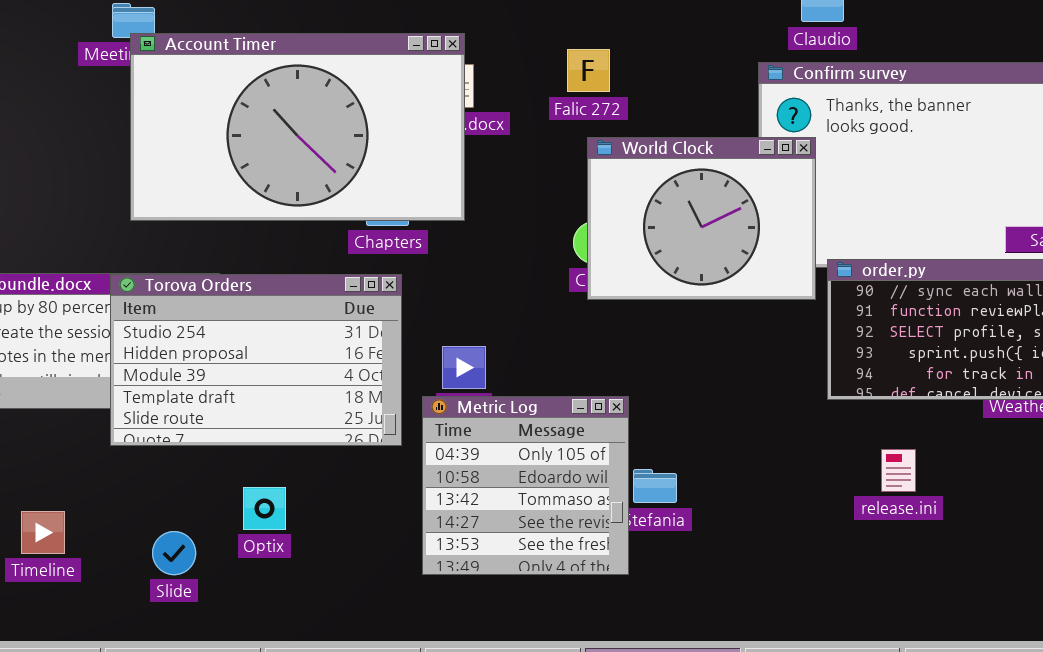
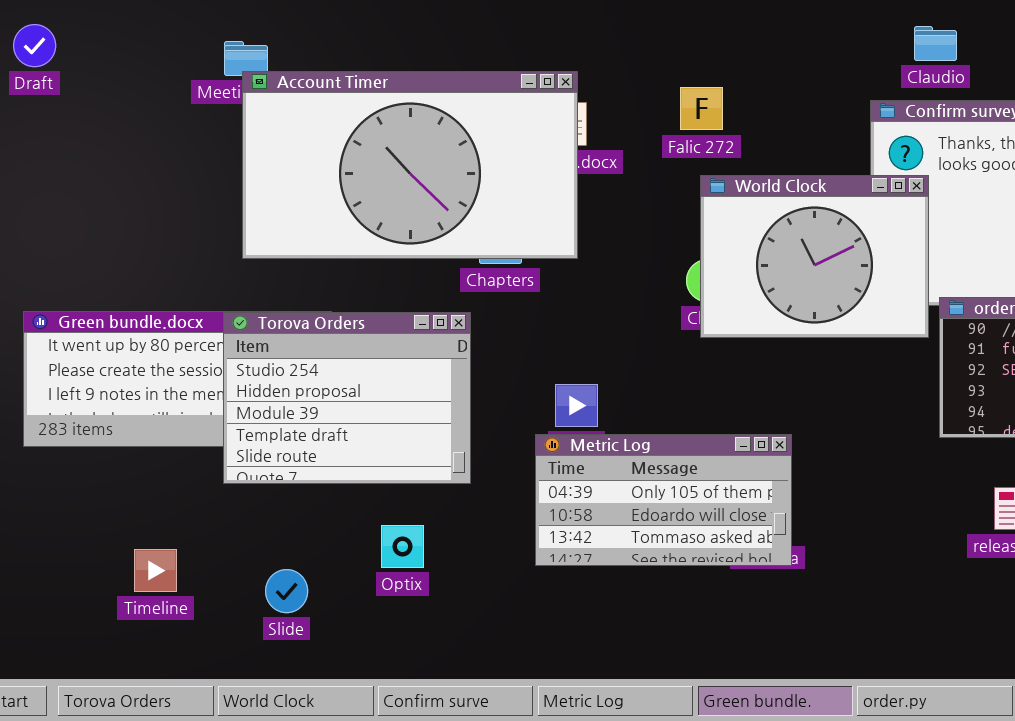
Torova Orders: [110,274,402,446] -> [223,312,471,484], resized
Metric Log: [422,396,629,575] -> [535,434,792,566], resized
Optix: [243,487,286,530] -> [381,525,424,568], moved

